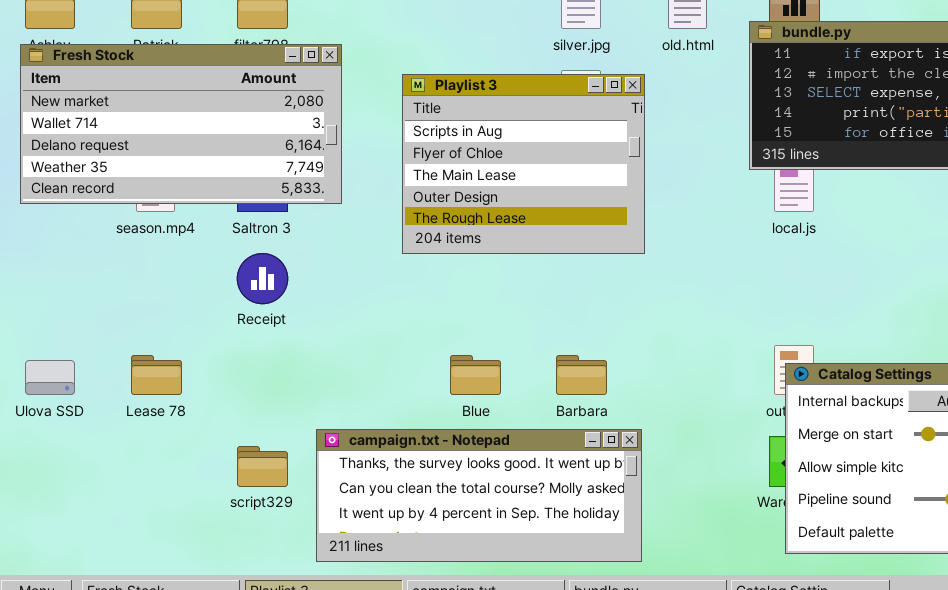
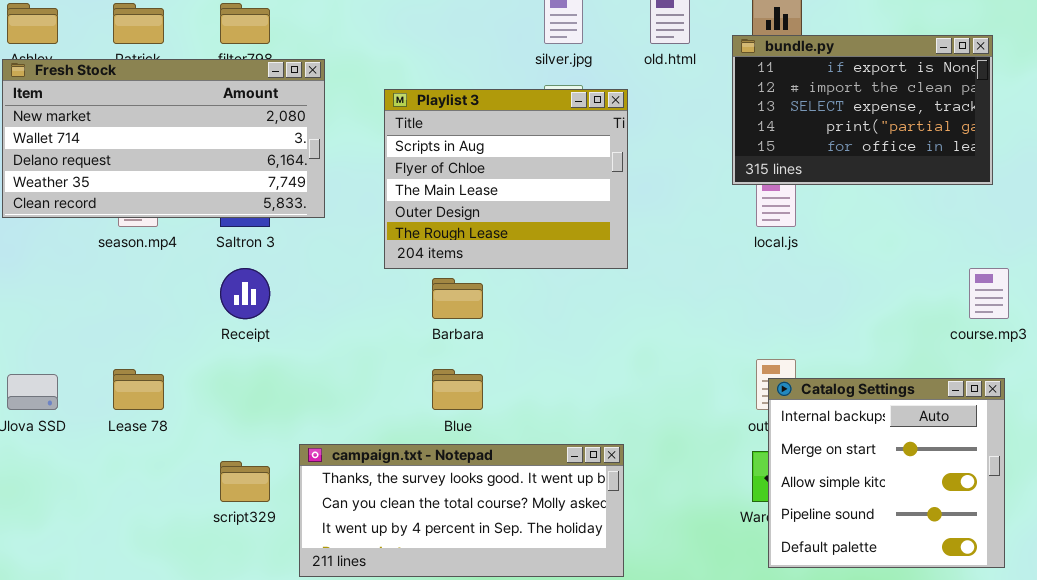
Barbara: [556,355,607,395] -> [432,278,483,319], moved

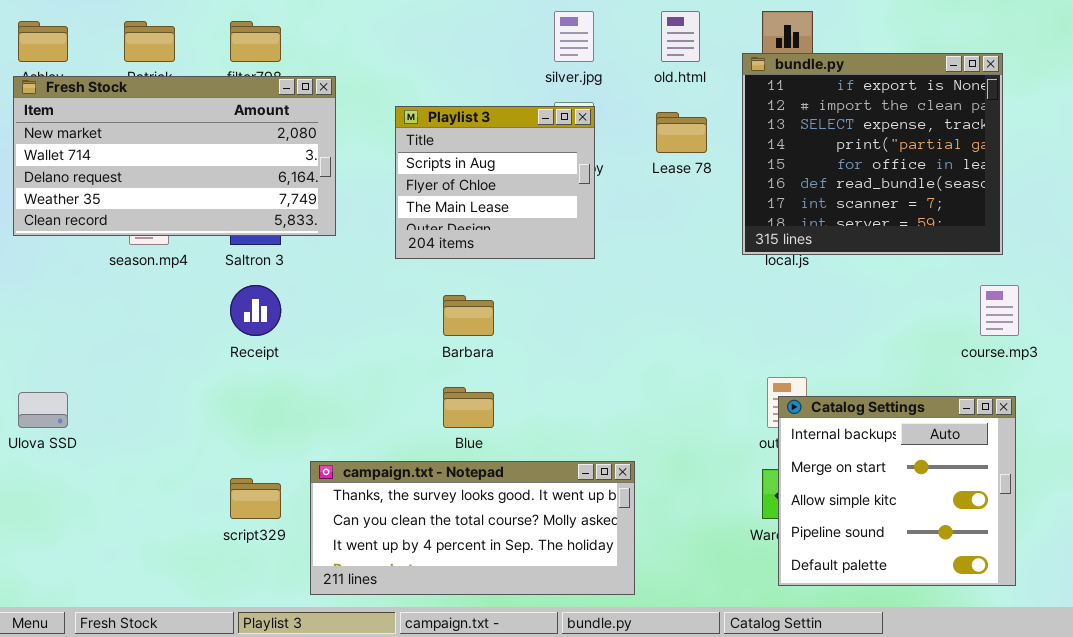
bundle.py: [732,35,993,185] -> [742,53,1003,255], resized
Playlist 3: [384,89,628,269] -> [395,106,595,259], resized
Lease 78: [113,369,164,410] -> [656,112,707,153], moved

